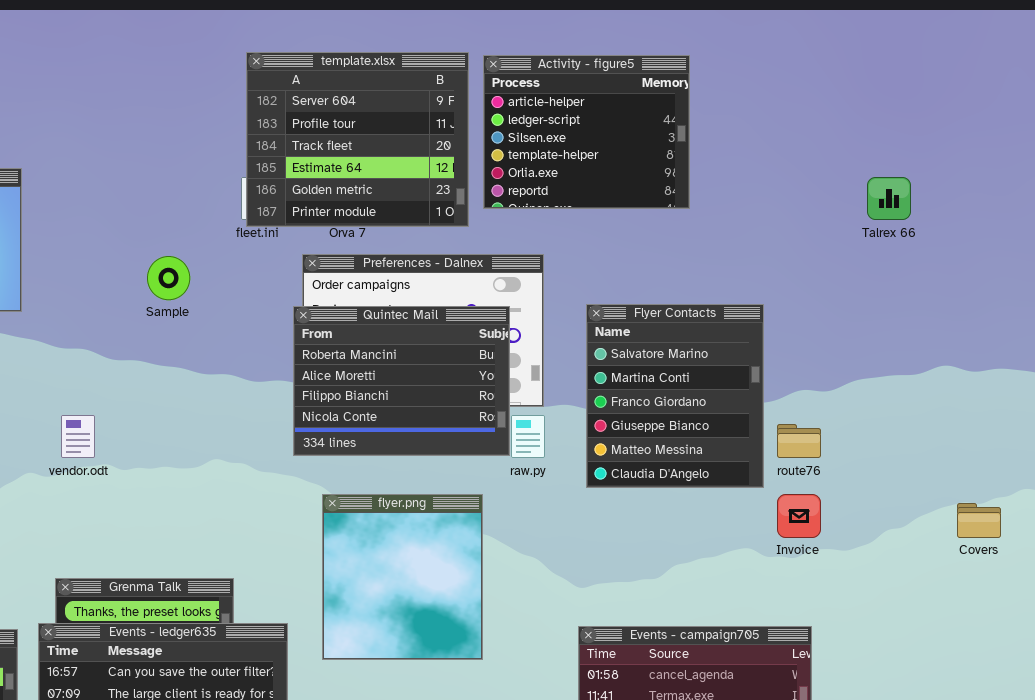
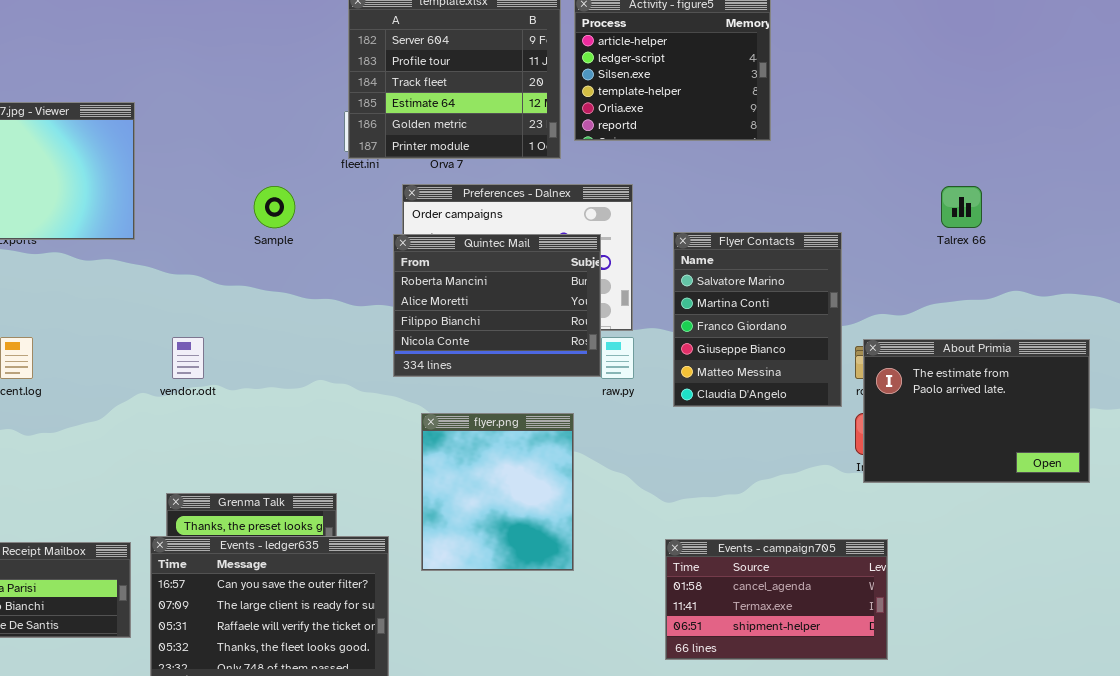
Talrex 66: [867,177,911,220] -> [941,186,982,228], moved
About Primia: none -> [863,339,1090,483], opened

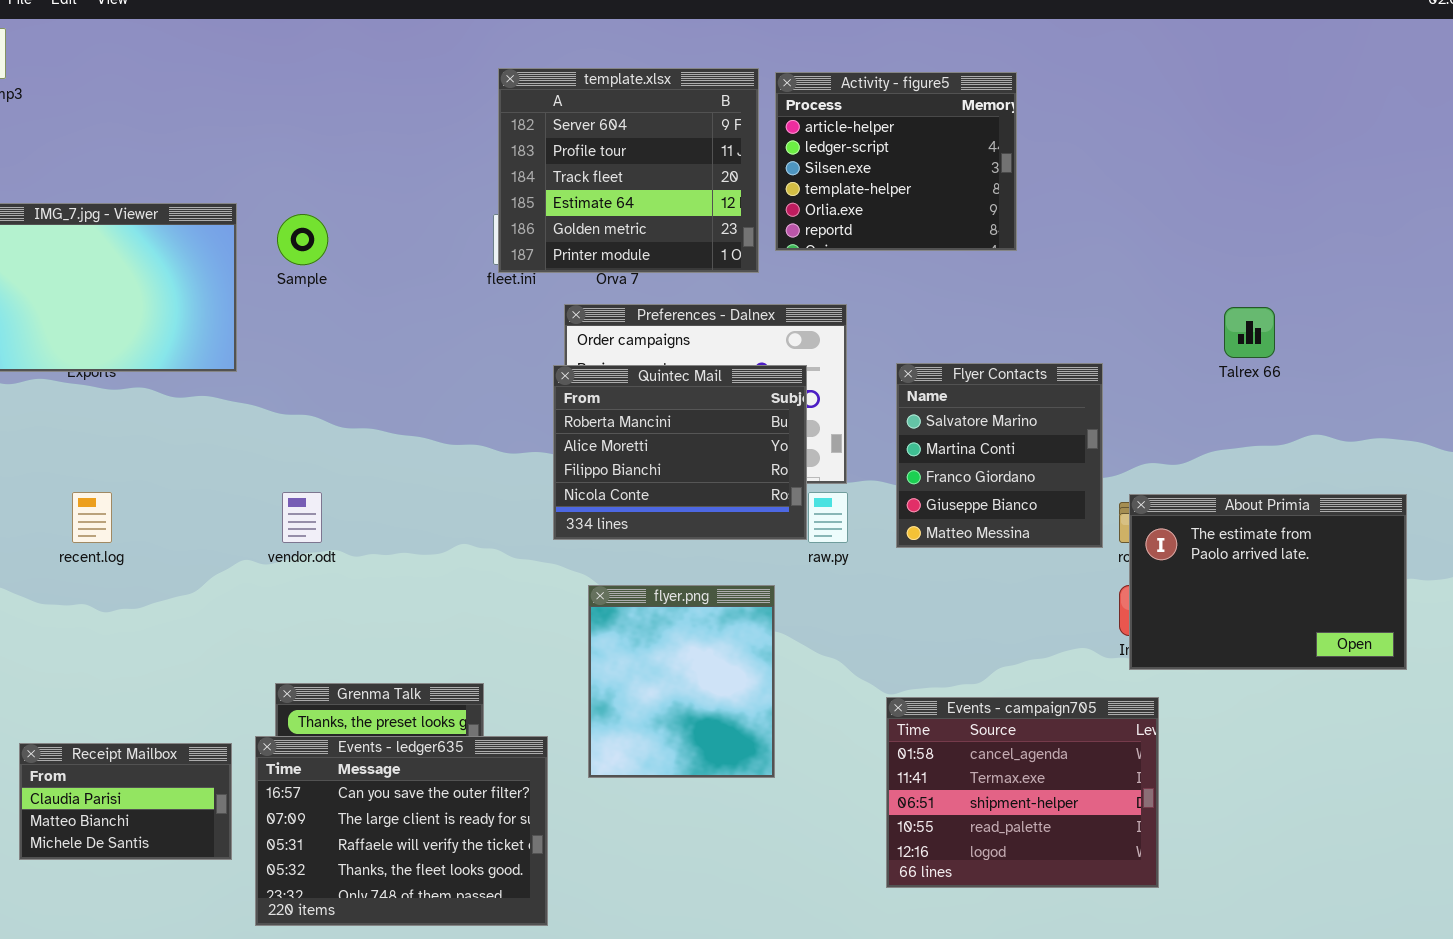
Sample: [254,186,295,228] -> [277,214,328,265], moved
Flyer Contacts: [673,232,842,407] -> [896,363,1103,548], resized
Events - campaign705: [665,539,888,660] -> [886,697,1159,888], resized

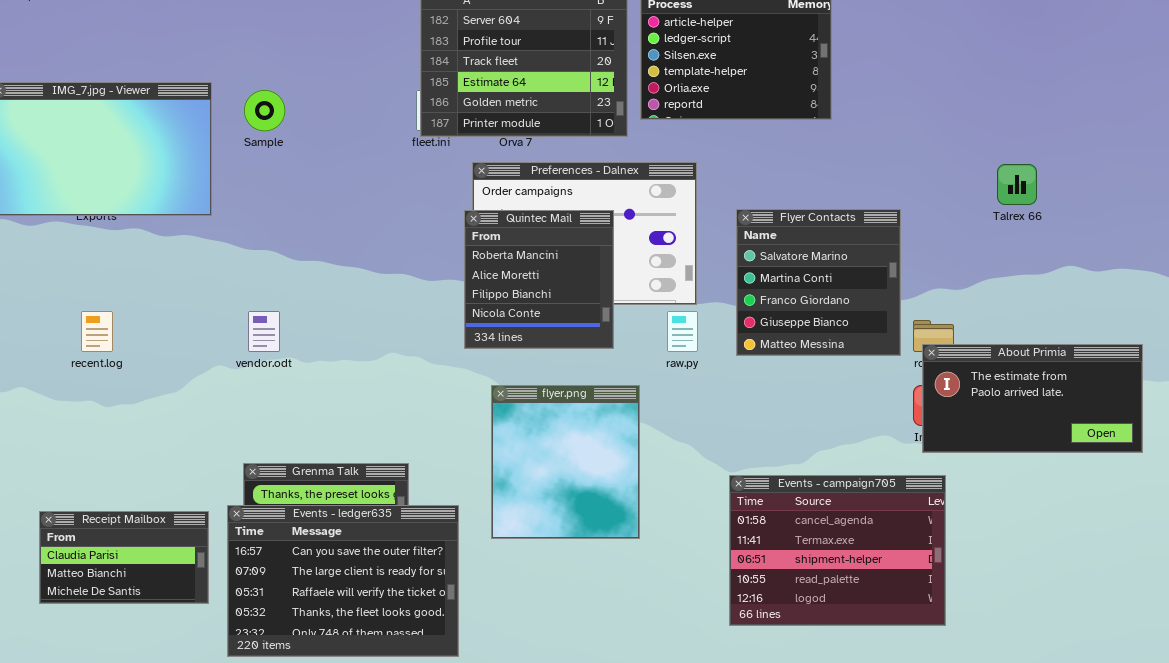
Quintec Mail: [553,365,807,540] -> [464,210,614,349], resized
About Primia: [1129,494,1407,670] -> [922,344,1143,453], resized

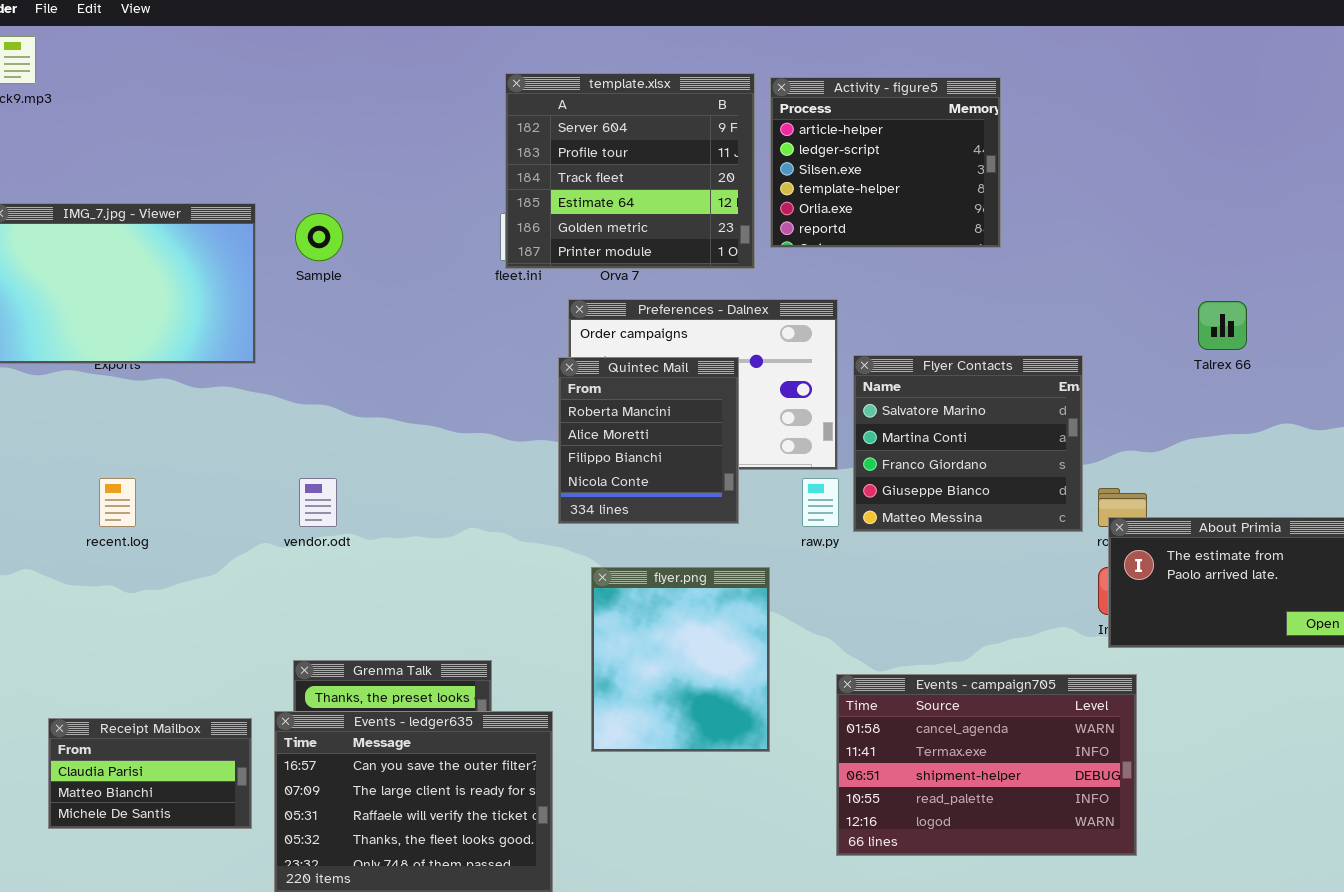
Flyer Contacts: [736,209,901,356] -> [853,355,1083,532], resized
Events - campaign705: [729,475,946,626] -> [836,674,1137,856], resized

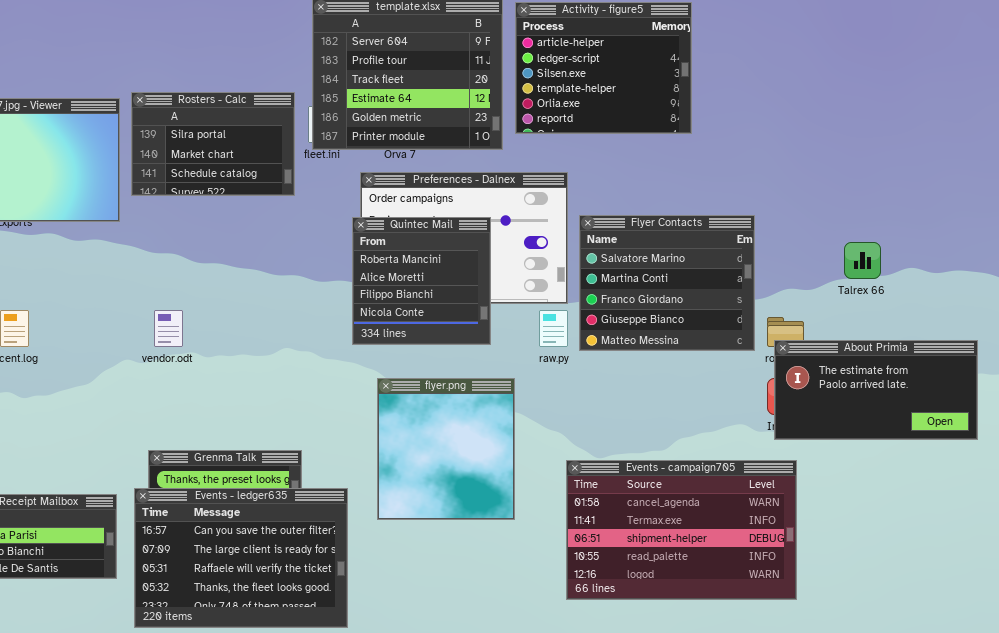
Rosters - Calc: none -> [131,92,295,196], opened
Talrex 66: [1198,301,1247,350] -> [844,242,881,279], moved

